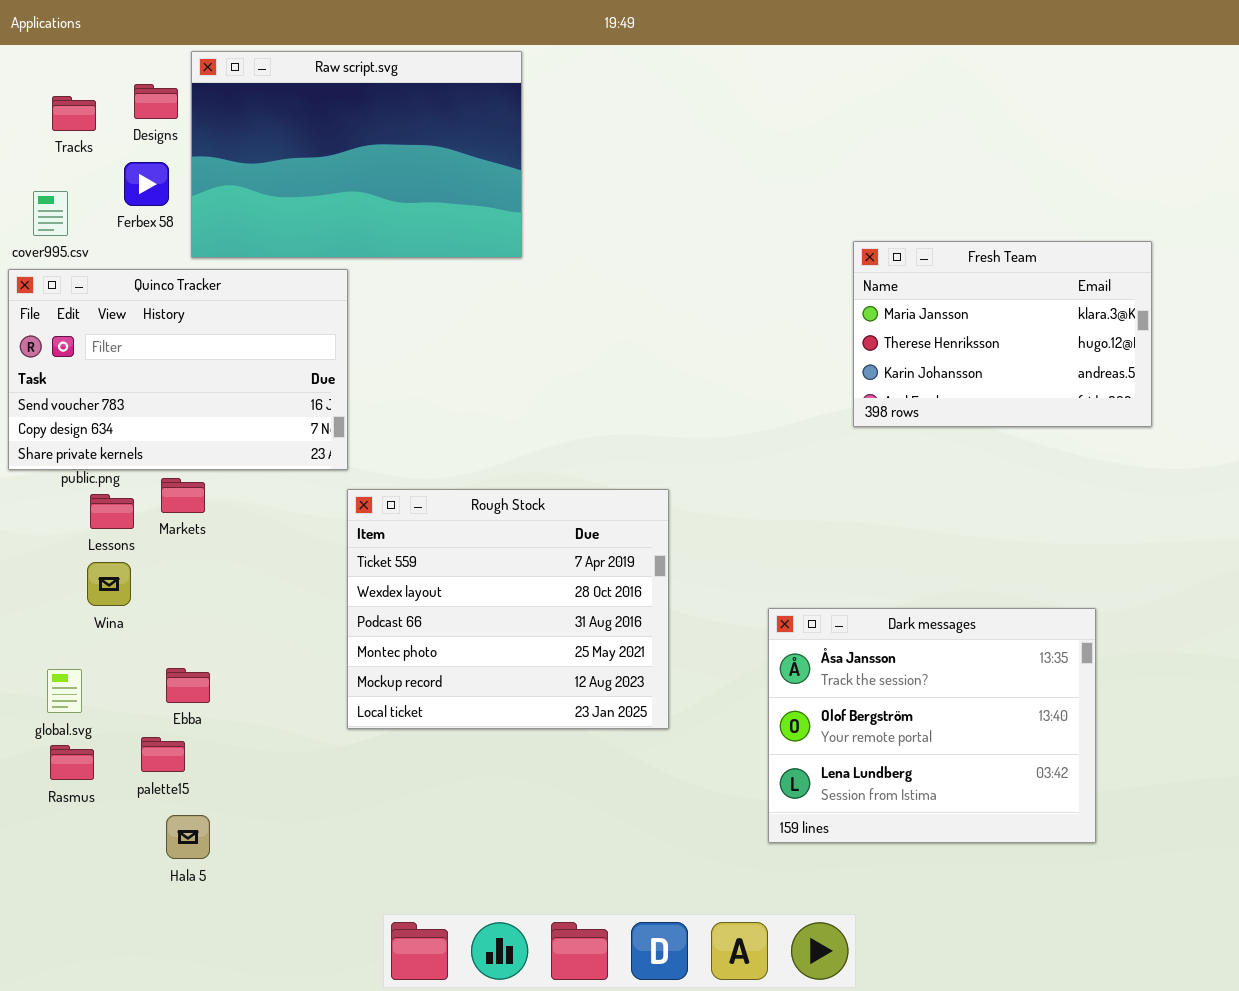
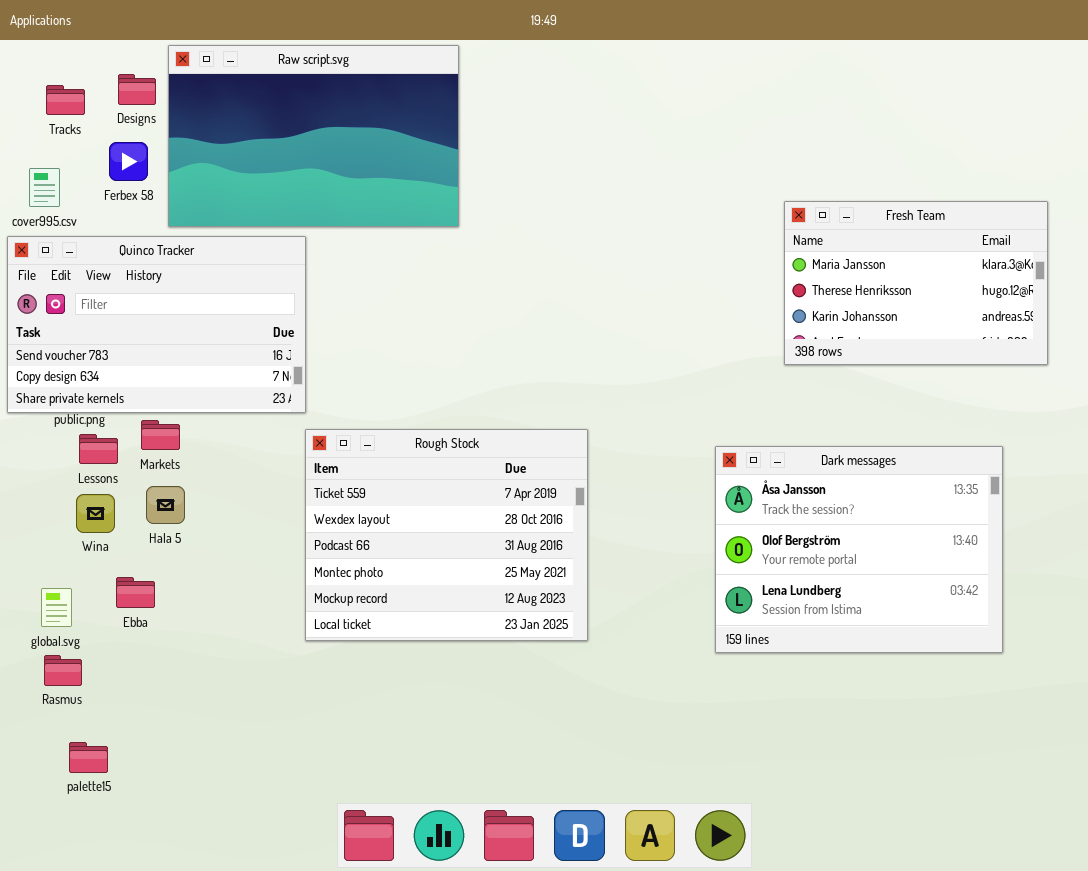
Fresh Team: [853,241,1152,427] -> [784,201,1048,365], moved
Dark messages: [768,608,1096,843] -> [715,446,1003,653], moved
Ebba: [166,668,210,703] -> [116,577,155,608], moved
palette15: [141,737,185,772] -> [69,742,108,773], moved
Hala 5: [166,815,210,859] -> [146,486,185,524], moved

